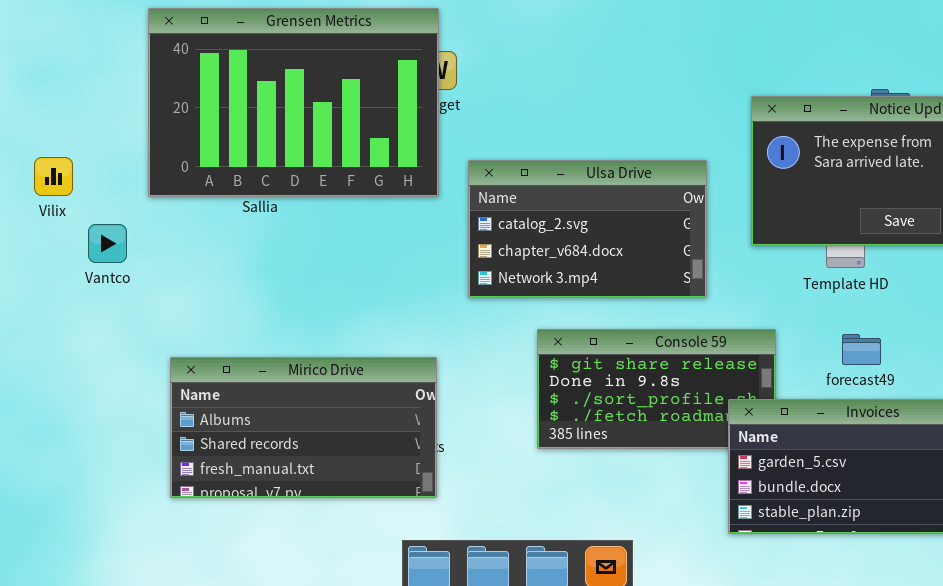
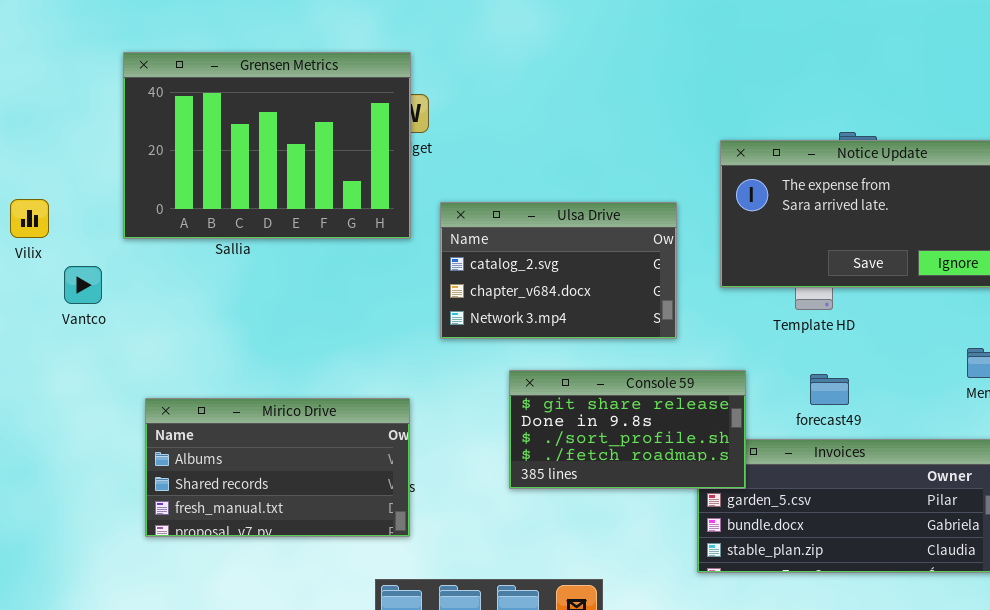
Console 59: [537,329,776,449] -> [509,370,746,489], raised

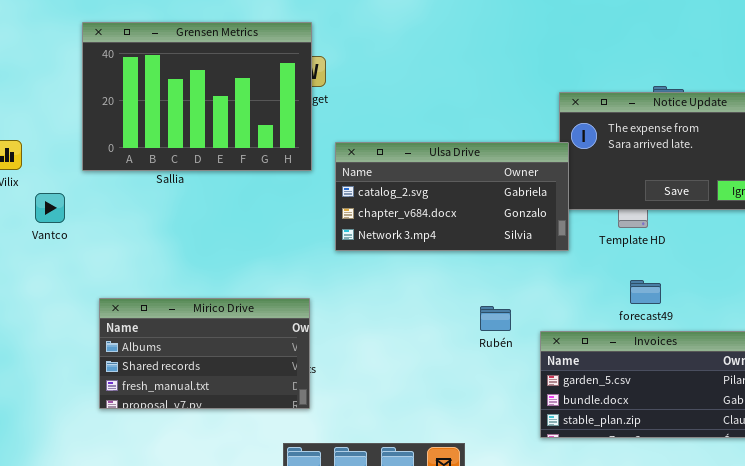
Ulsa Drive: [440,202,677,339] -> [335,142,569,251], resized
Console 59: [509,370,746,489] -> none, closed

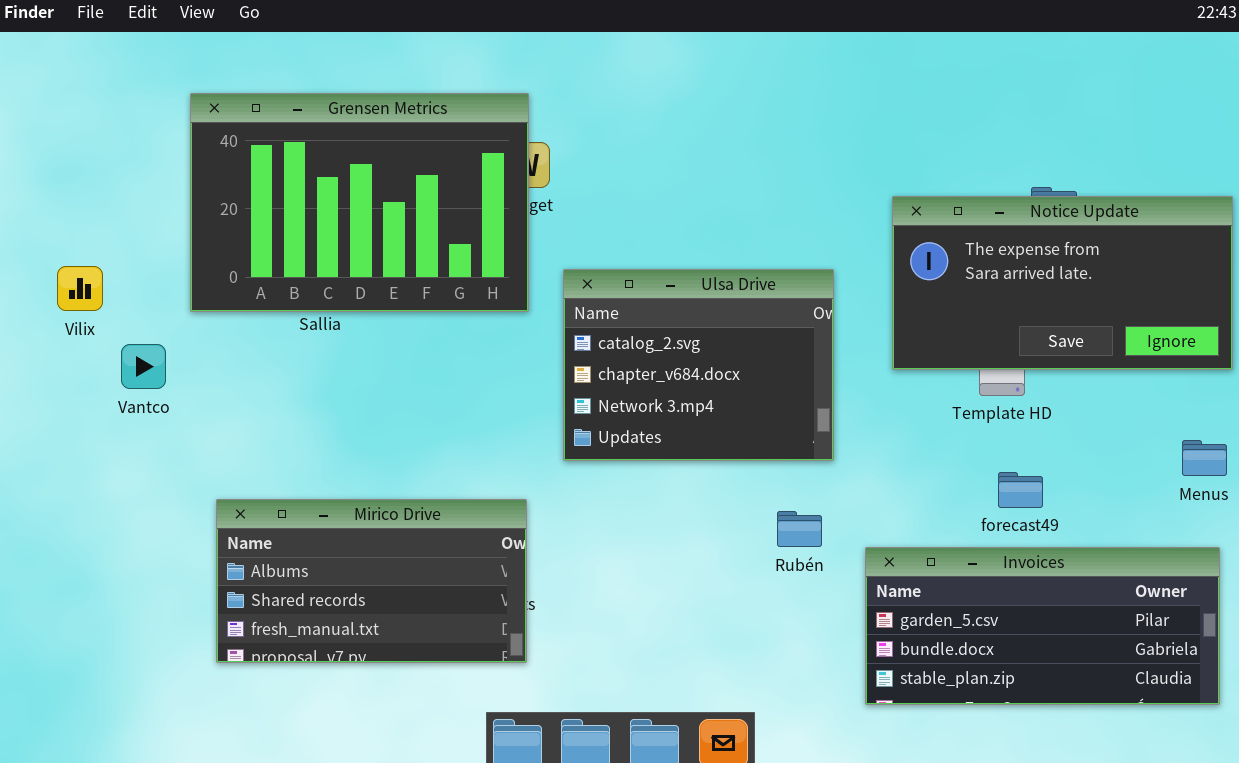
Ulsa Drive: [335,142,569,251] -> [563,269,834,461], resized

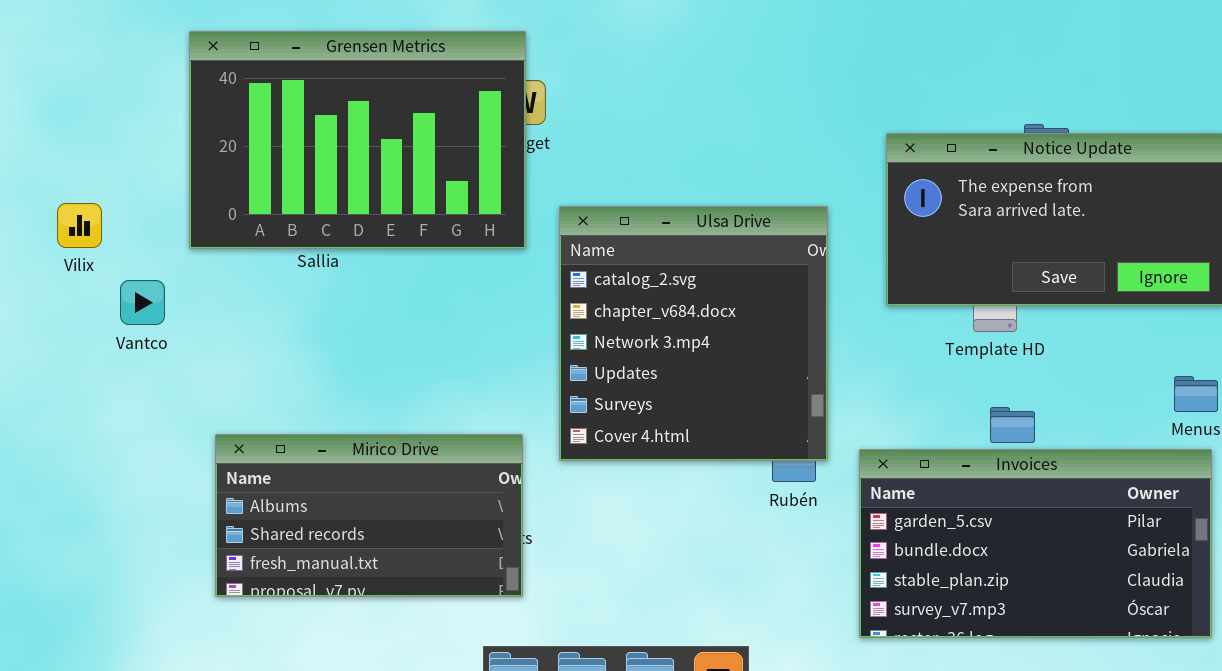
Ulsa Drive: [563,269,834,461] -> [559,206,828,461], resized
Invoices: [865,547,1220,705] -> [859,449,1212,638], resized

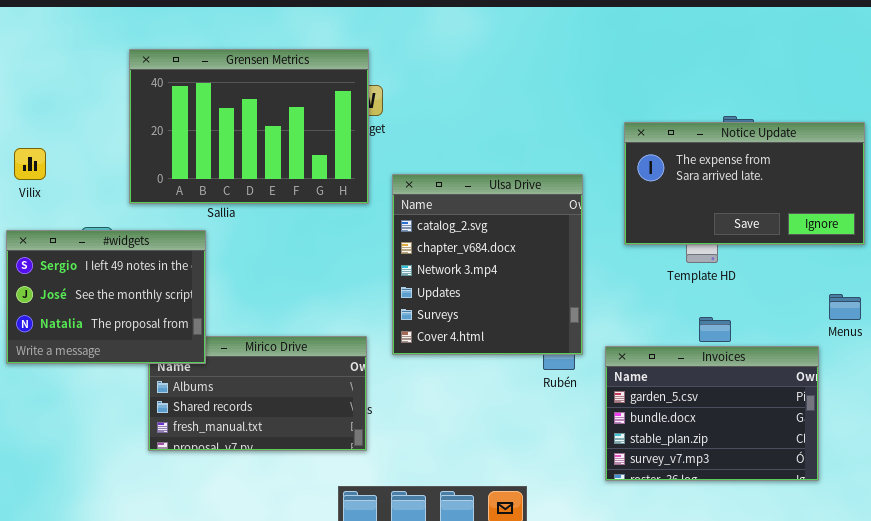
Vilix: [57,203,102,248] -> [14,148,46,180], moved
#widgets: none -> [6,230,206,364], opened
Invoices: [859,449,1212,638] -> [605,346,819,481], resized

